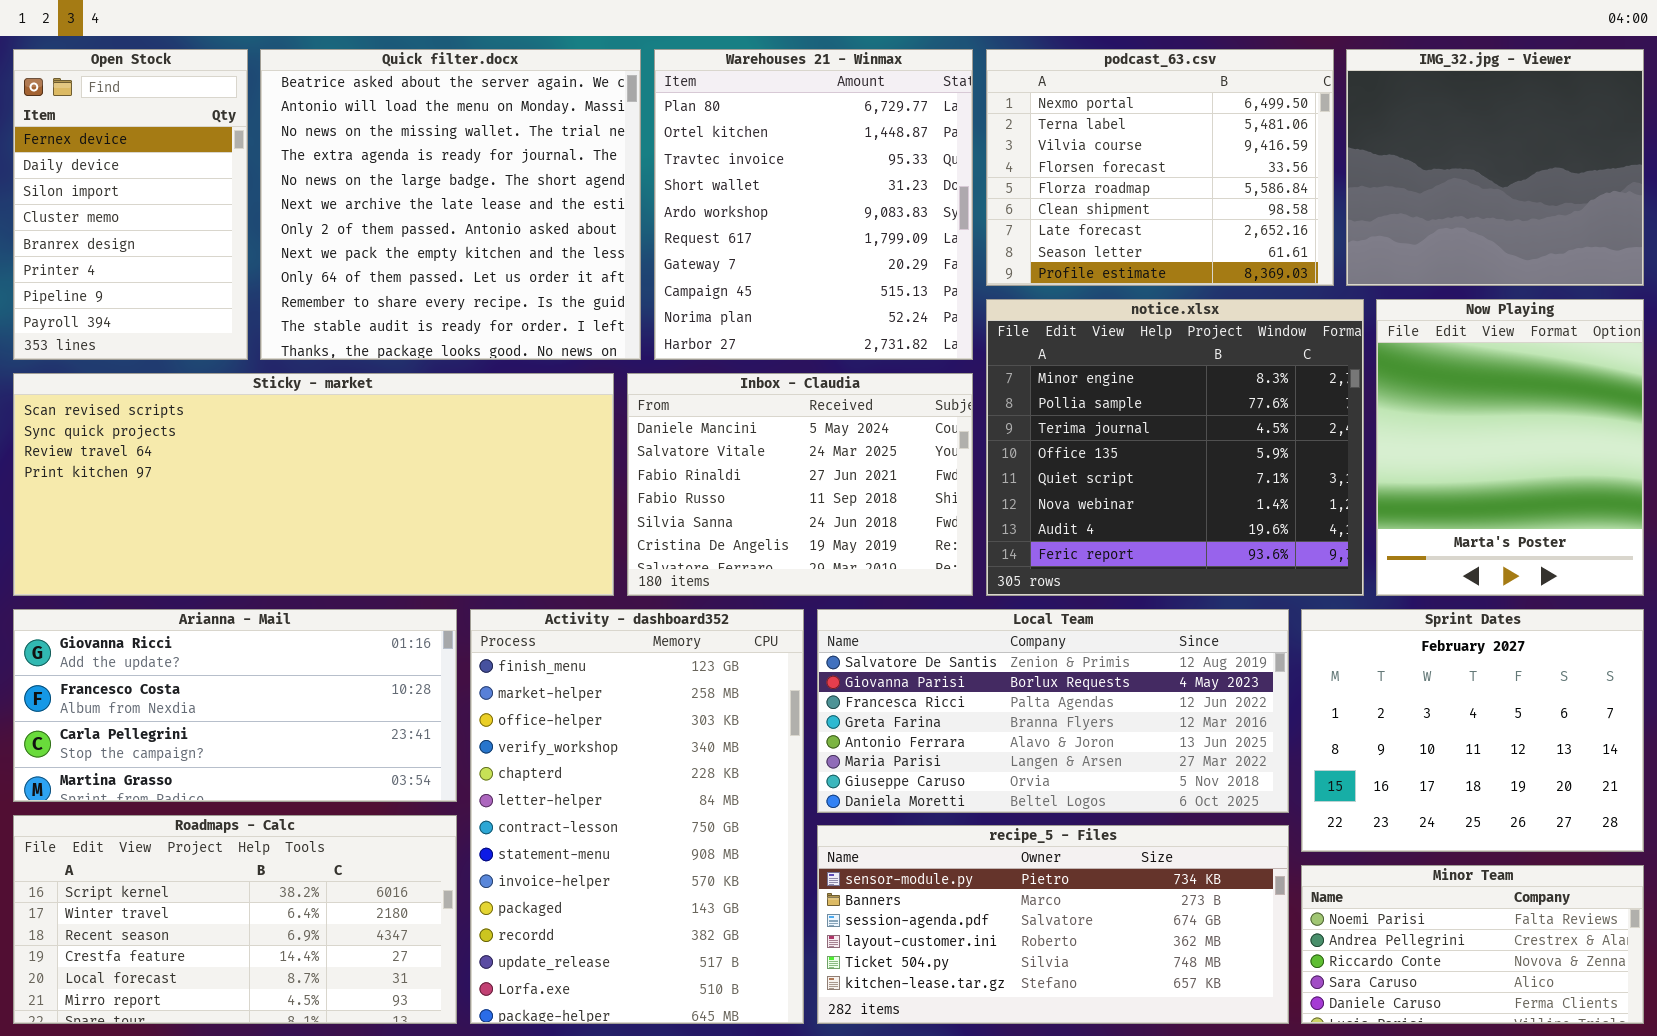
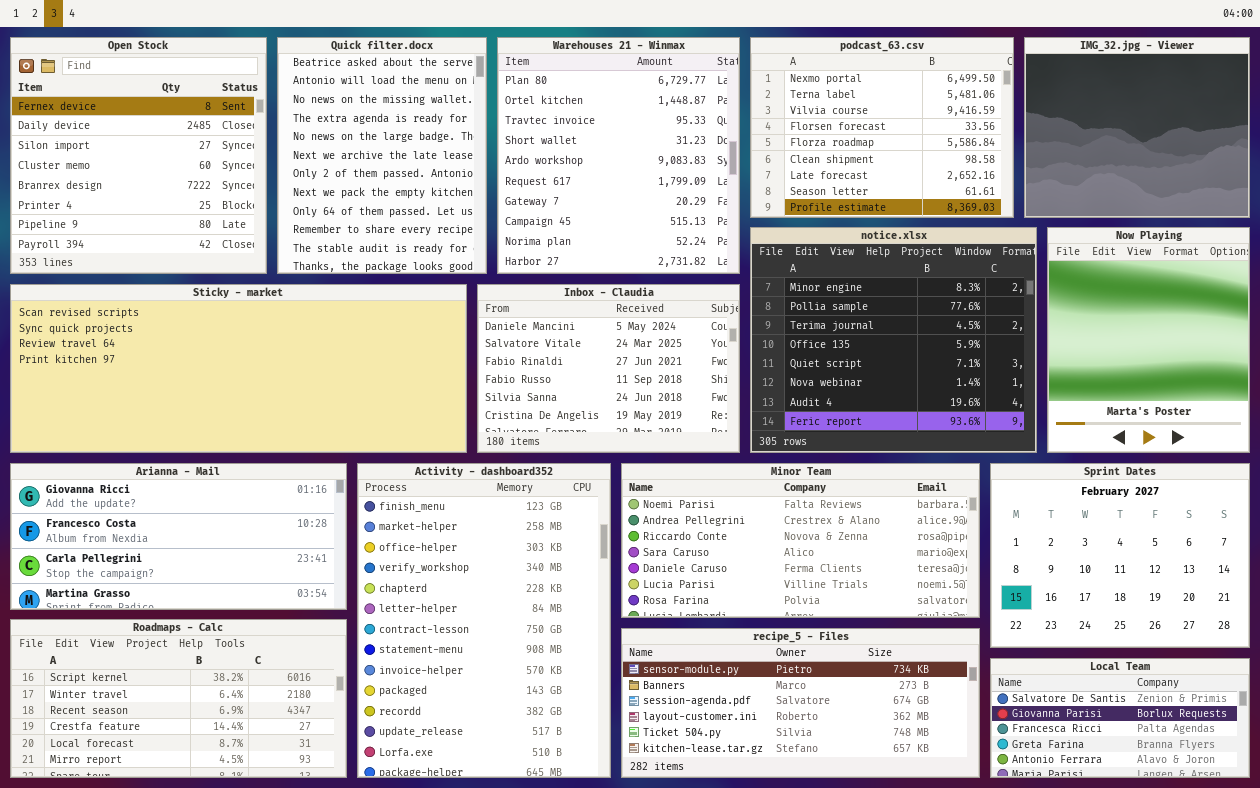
Open Stock: [13,49,248,360] -> [10,37,267,274], resized
Quick filter.docx: [260,49,641,360] -> [277,37,487,274], resized
Local Team: [817,609,1289,813] -> [990,658,1250,778], moved, resized
Minor Team: [1301,865,1644,1024] -> [621,463,980,618], moved, resized

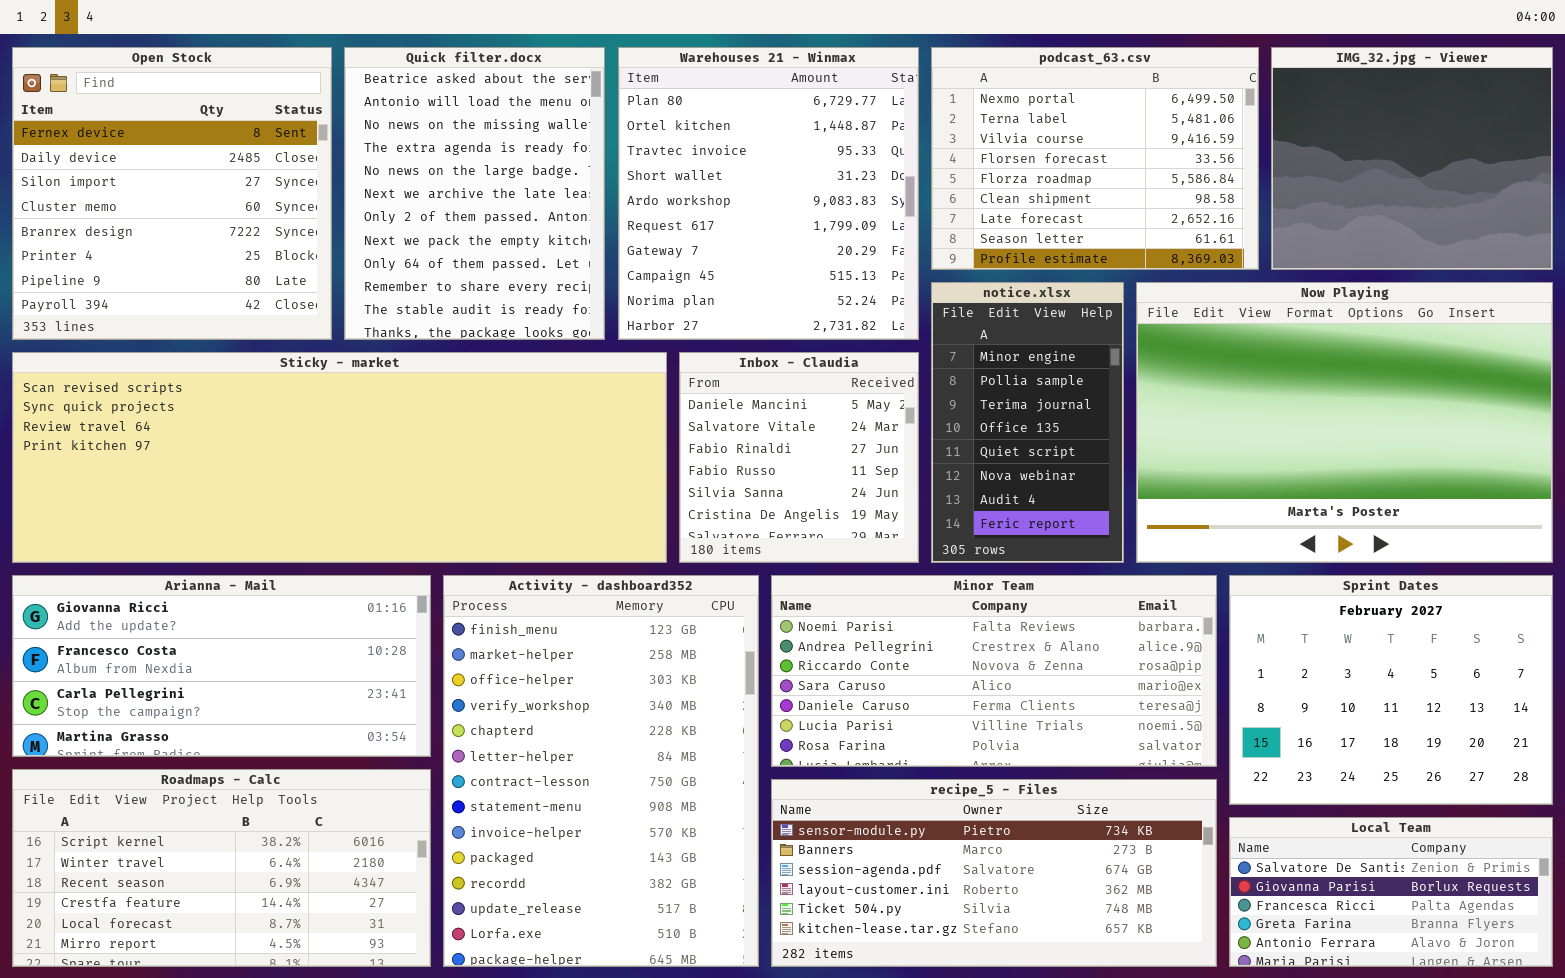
notice.xlsx: [750,227,1037,453] -> [931,282,1124,563], resized
Now Playing: [1047,227,1250,453] -> [1136,282,1553,563], resized
Sticky - market: [10,284,467,453] -> [12,352,667,563], resized
Inbox - Claudia: [477,284,740,453] -> [679,352,919,563], resized

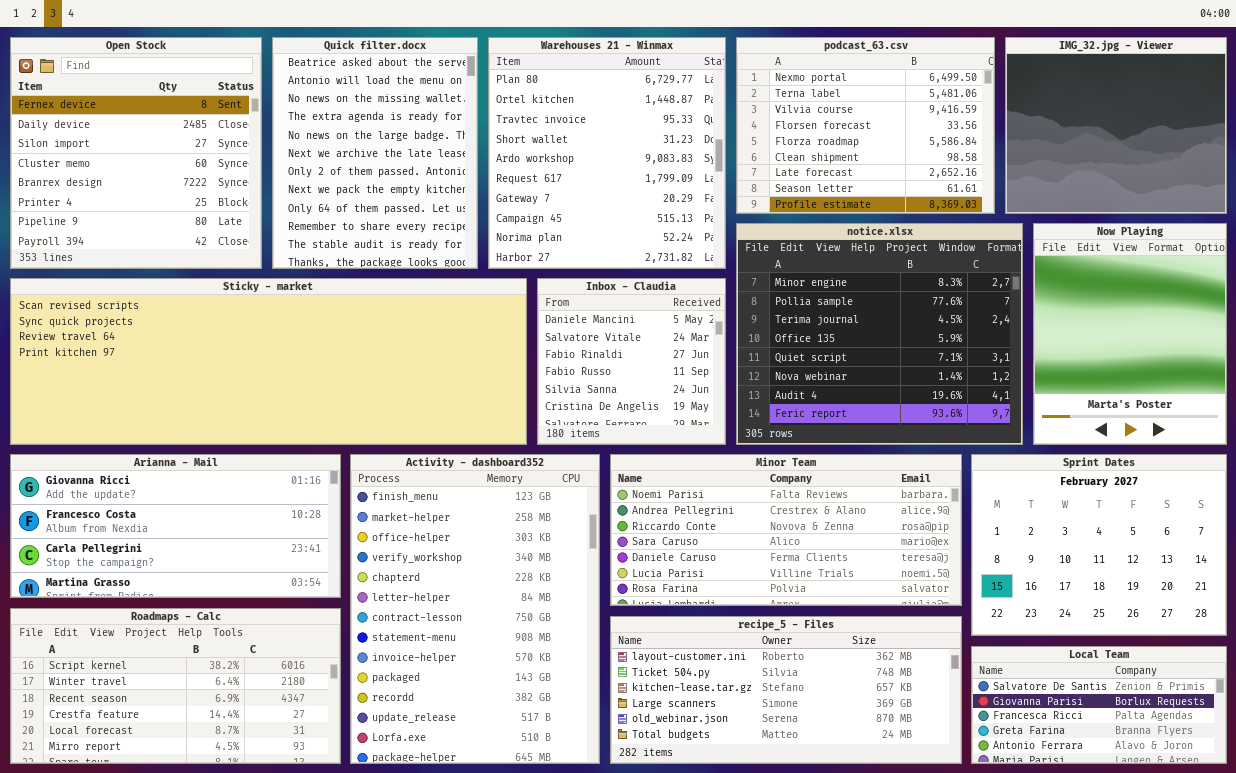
notice.xlsx: [931,282,1124,563] -> [736,223,1023,445], resized
Now Playing: [1136,282,1553,563] -> [1033,223,1227,445], resized
recipe_5 - Files: [771,779,1217,967] -> [610,616,962,764], scrolled down 3 rows

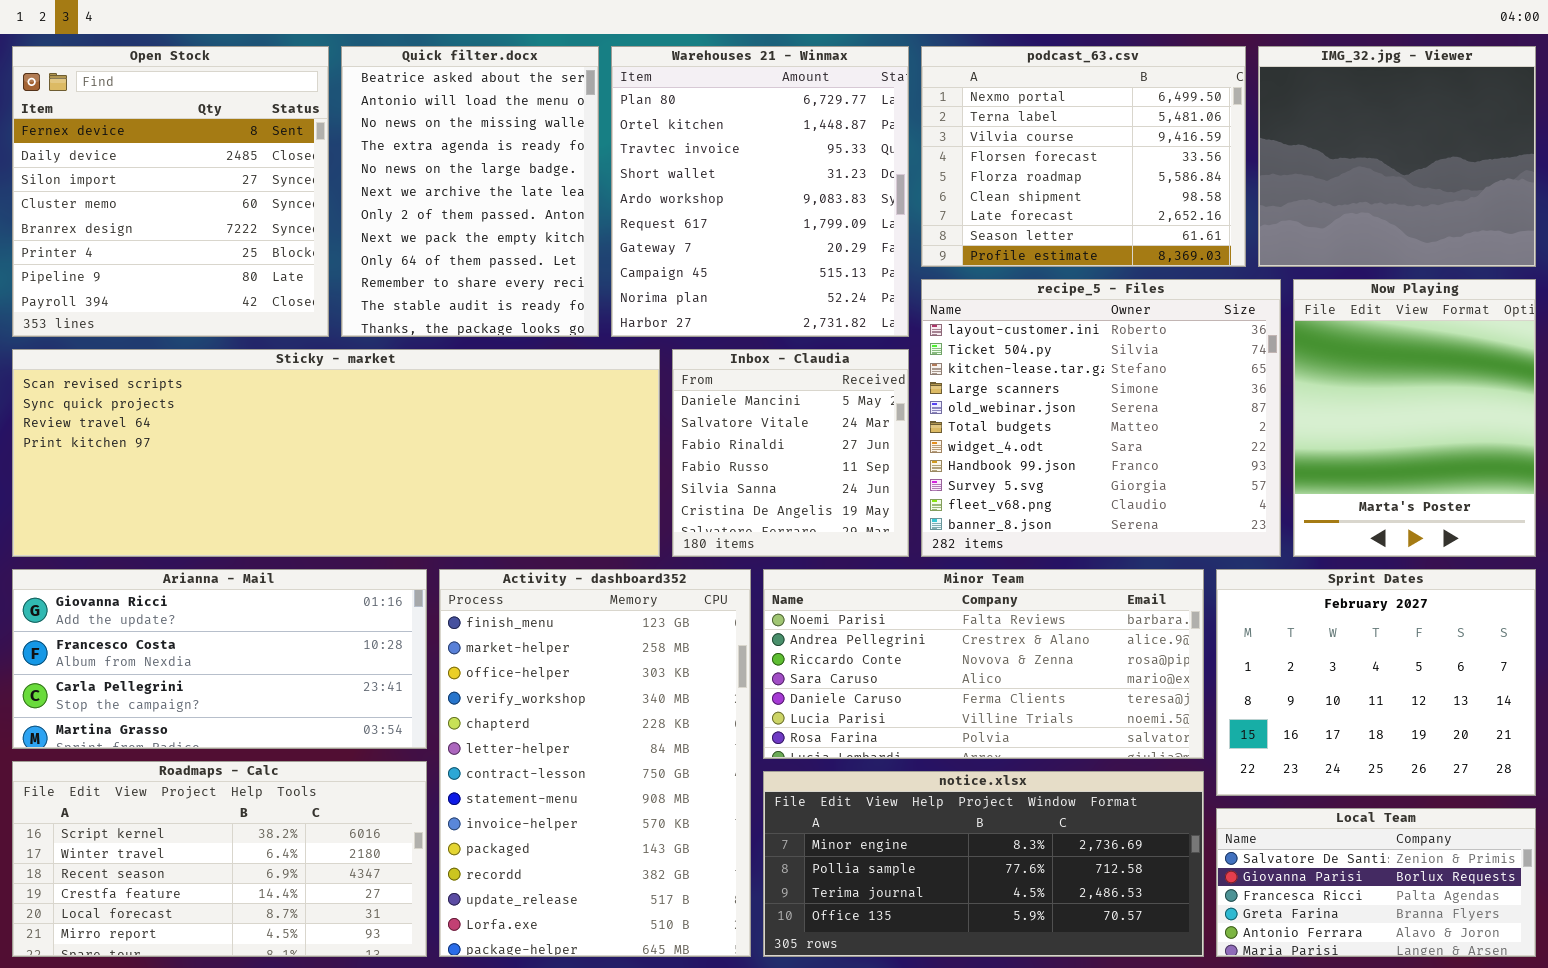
notice.xlsx: [736,223,1023,445] -> [763,771,1204,957], moved, resized
recipe_5 - Files: [610,616,962,764] -> [921,279,1281,557], moved, resized

